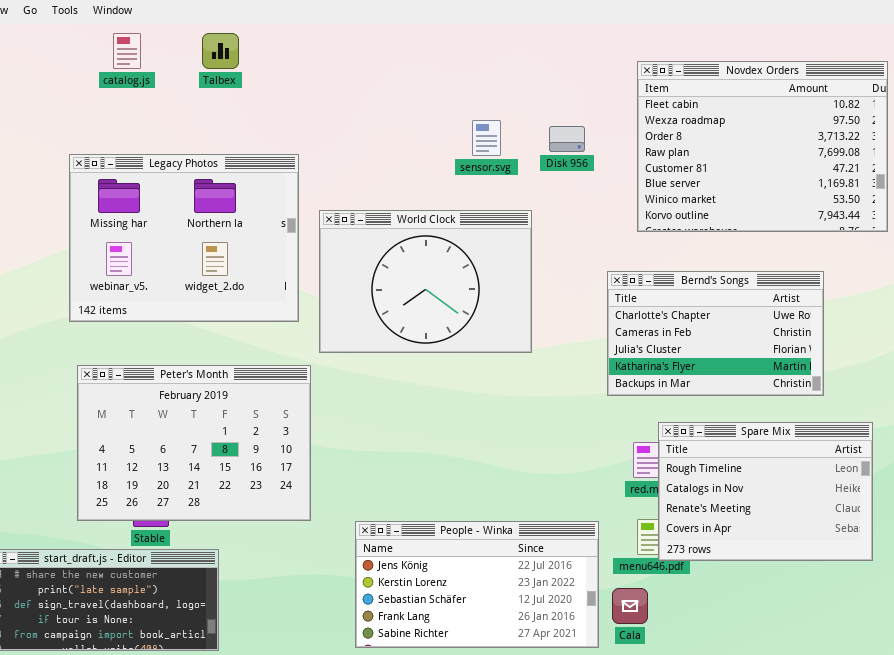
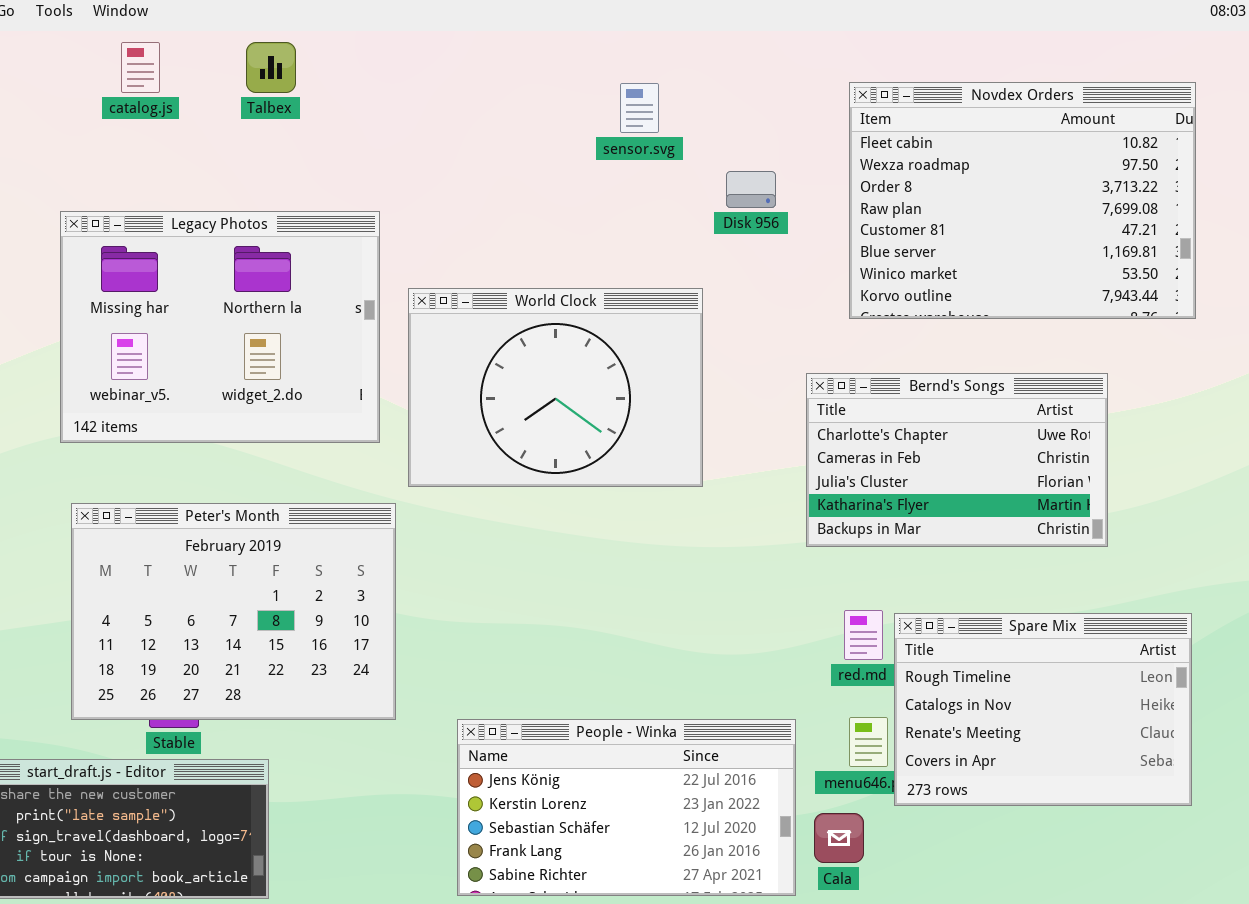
sensor.svg: [472,120,501,156] -> [620,83,659,133], moved
Spare Mix: [658,422,873,561] -> [894,613,1192,806], moved

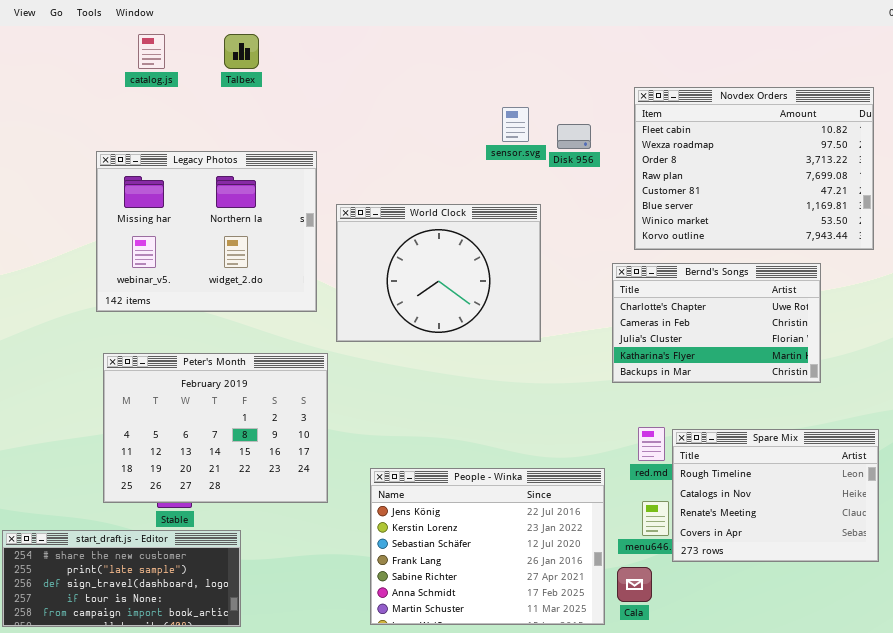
Novdex Orders: [849,82,1196,319] -> [634,87,874,250], moved
sensor.svg: [620,83,659,133] -> [502,107,529,142], moved
People - Winka: [457,719,796,896] -> [370,468,605,625], resized

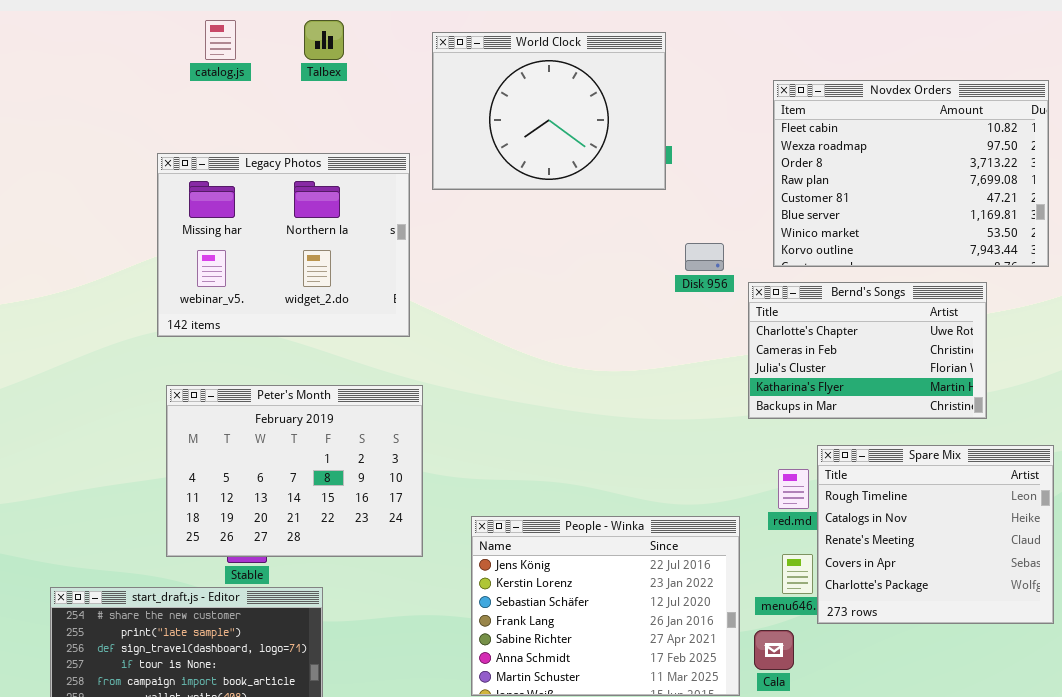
Disk 956: [557,124,591,149] -> [685,243,724,271], moved
World Clock: [336,204,541,342] -> [432,32,666,190], moved
Spare Mix: [672,429,879,562] -> [817,445,1054,624], resized

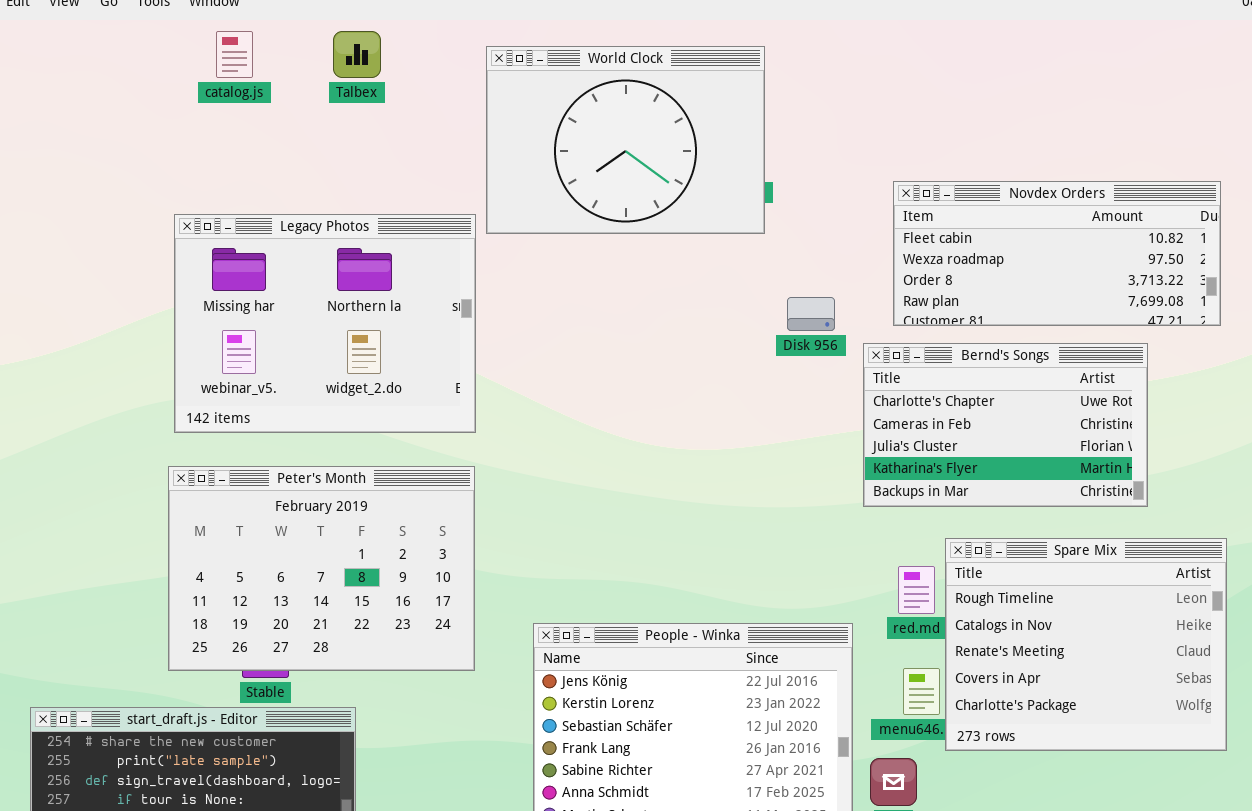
Novdex Orders: [773,80,1049,267] -> [893,181,1221,326], resized
Legacy Photos: [157,153,410,337] -> [174,214,476,433], moved

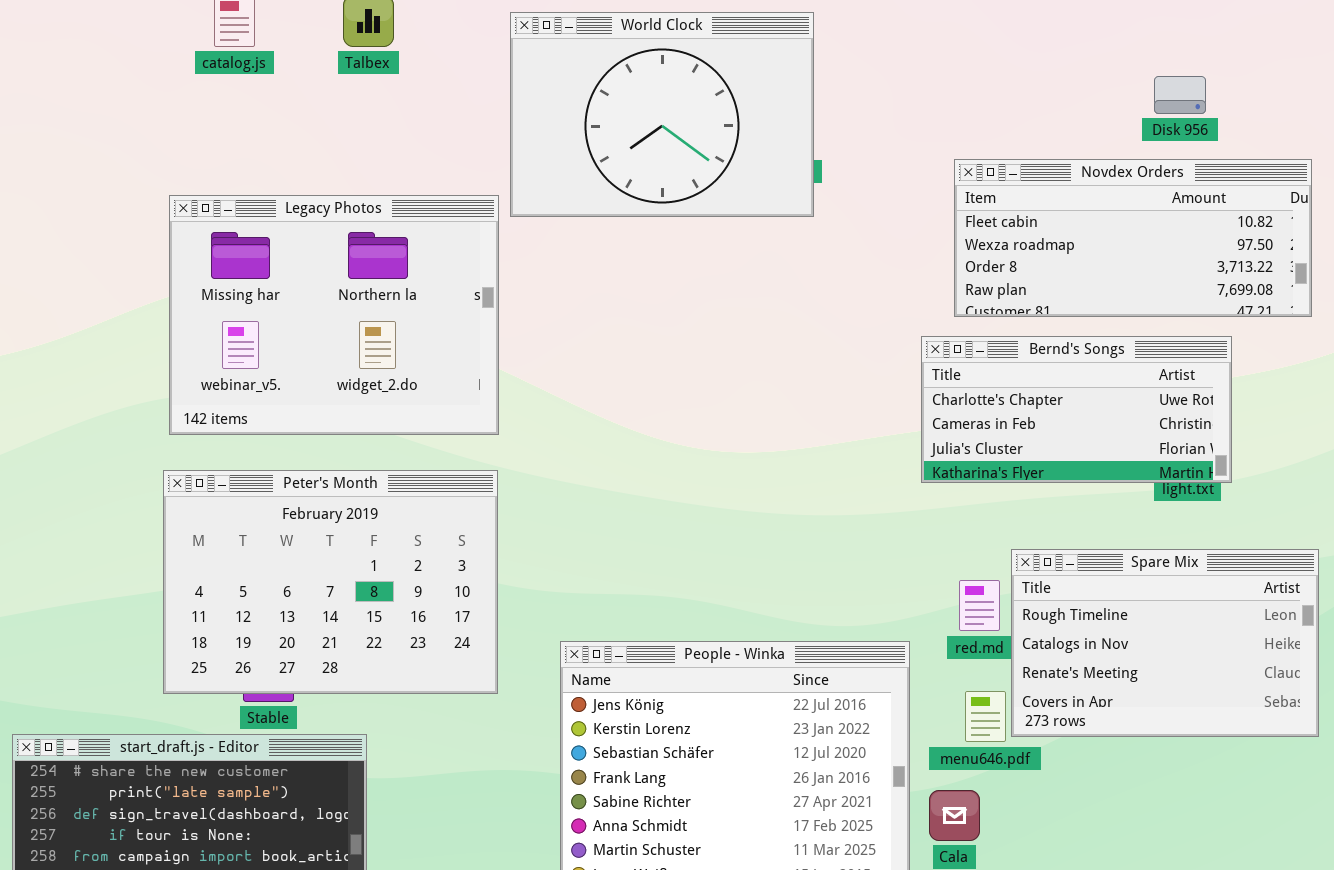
Disk 956: [787,297,835,331] -> [1154,76,1206,114], moved
Bernd's Songs: [863,343,1148,507] -> [921,336,1232,483], resized
Spare Mix: [945,538,1227,751] -> [1011,549,1319,737], resized

